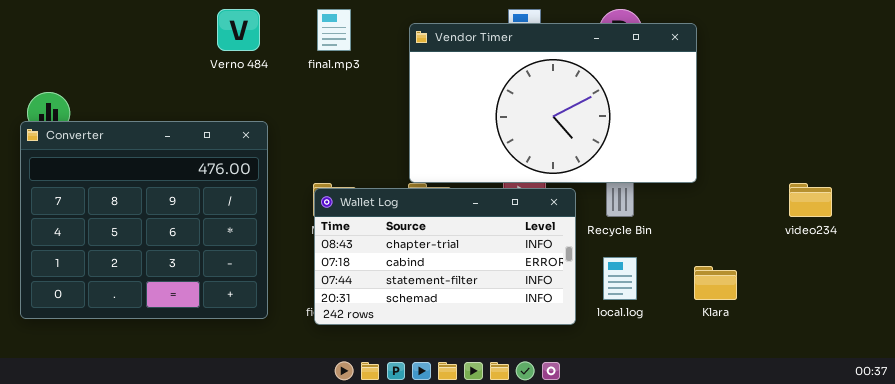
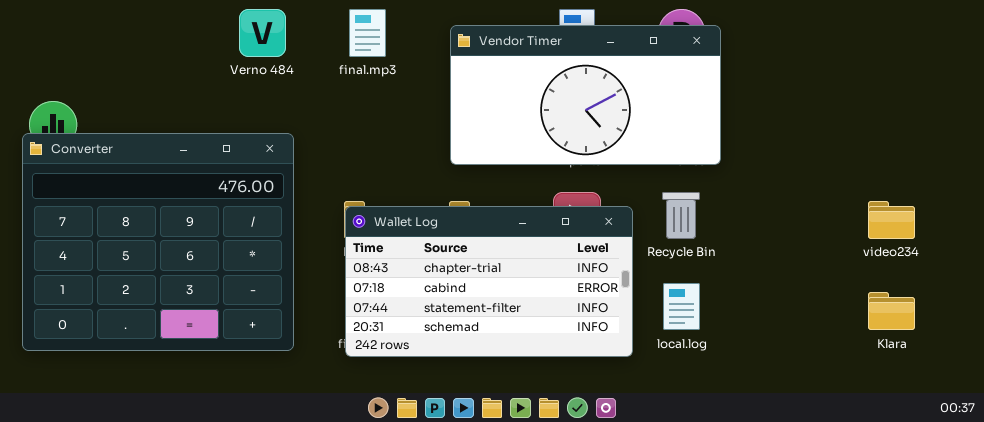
Vendor Timer: [409,23,697,183] -> [450,25,721,165], resized
Klara: [694,266,737,300] -> [868,292,915,330], moved

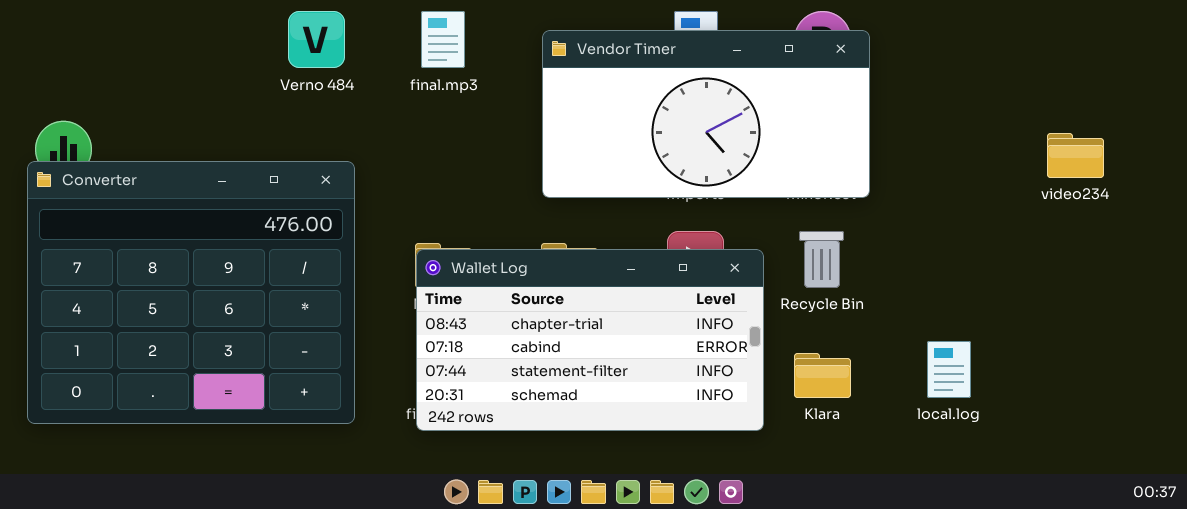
video234: [868,201,915,239] -> [1047,133,1104,178], moved
local.log: [663,283,700,330] -> [927,341,971,398], moved
Klara: [868,292,915,330] -> [794,353,851,398], moved

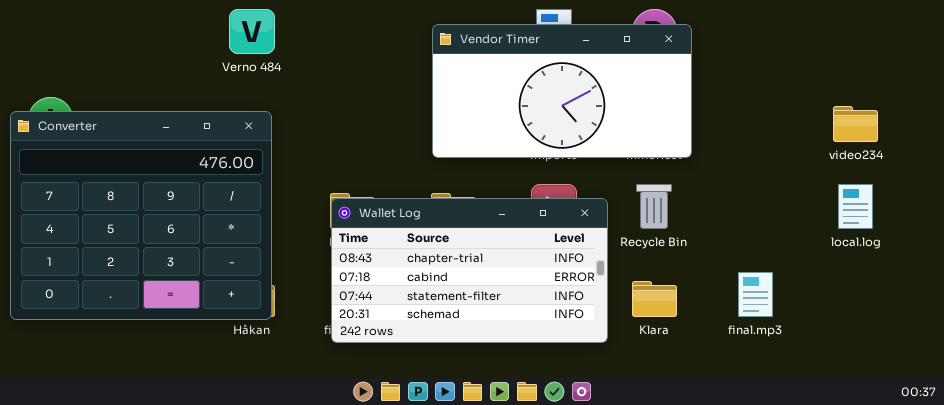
final.mp3: [421,11,465,68] -> [738,272,773,317], moved
Converter: [27,161,355,424] -> [10,111,272,320], moved
local.log: [927,341,971,398] -> [838,184,873,229], moved

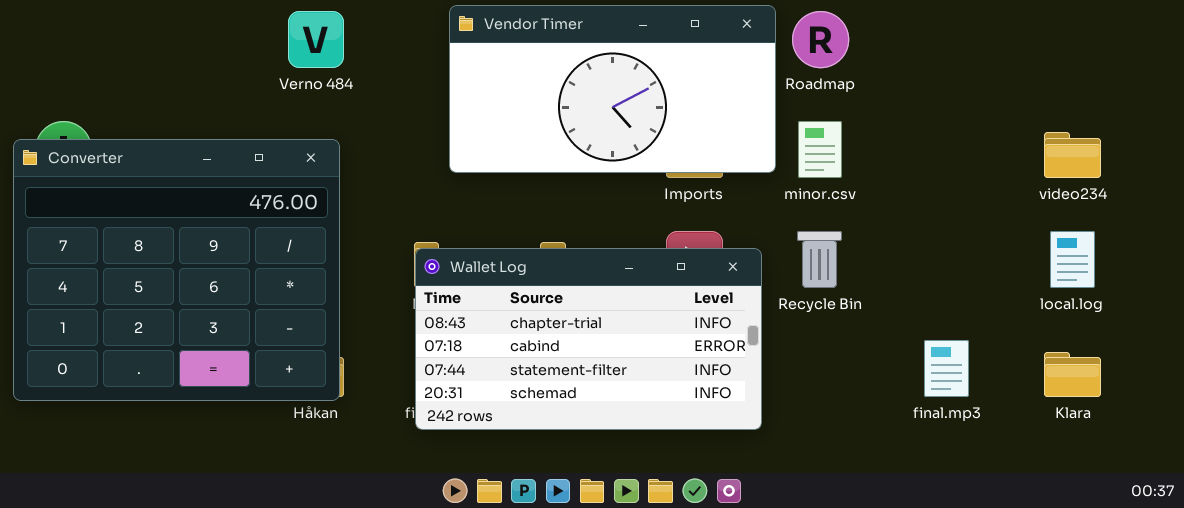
Vendor Timer: [432,24,692,158] -> [449,5,776,173], moved
Klara: [632,281,677,317] -> [1044,352,1101,397], moved

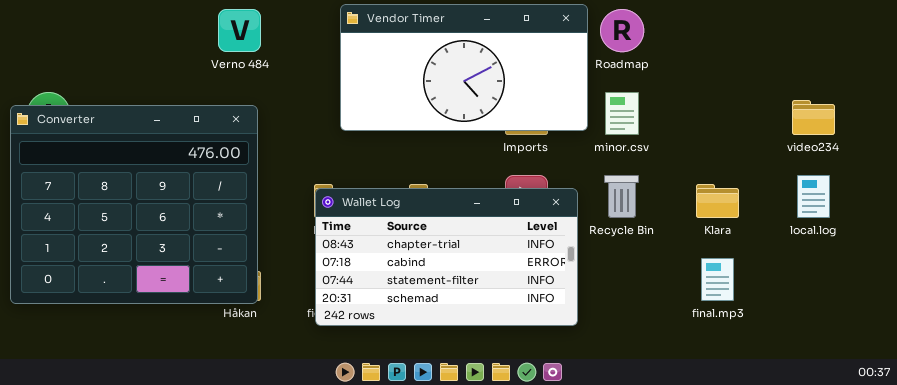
Klara: [1044,352,1101,397] -> [696,184,739,218], moved

